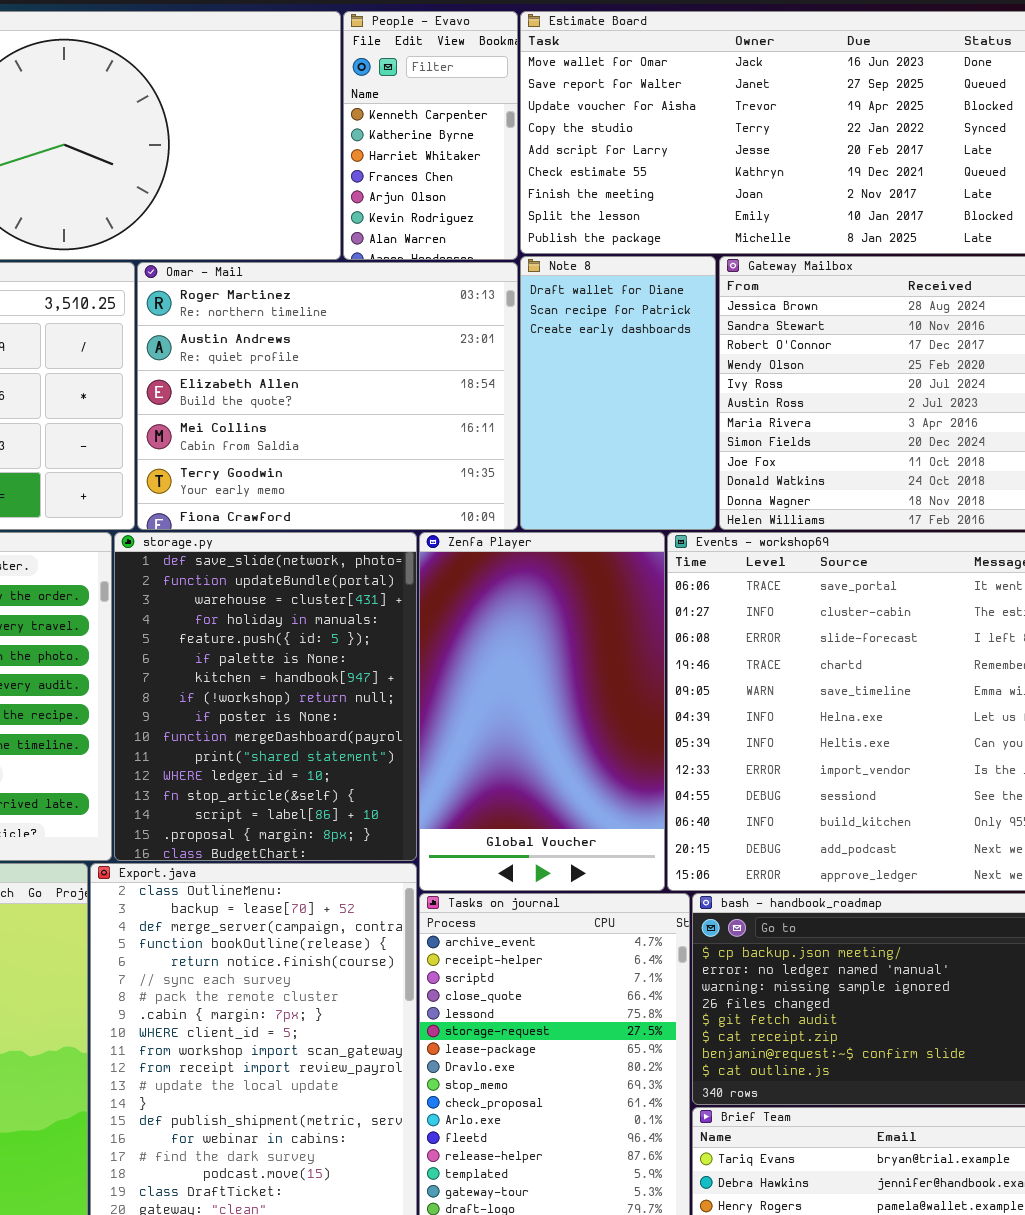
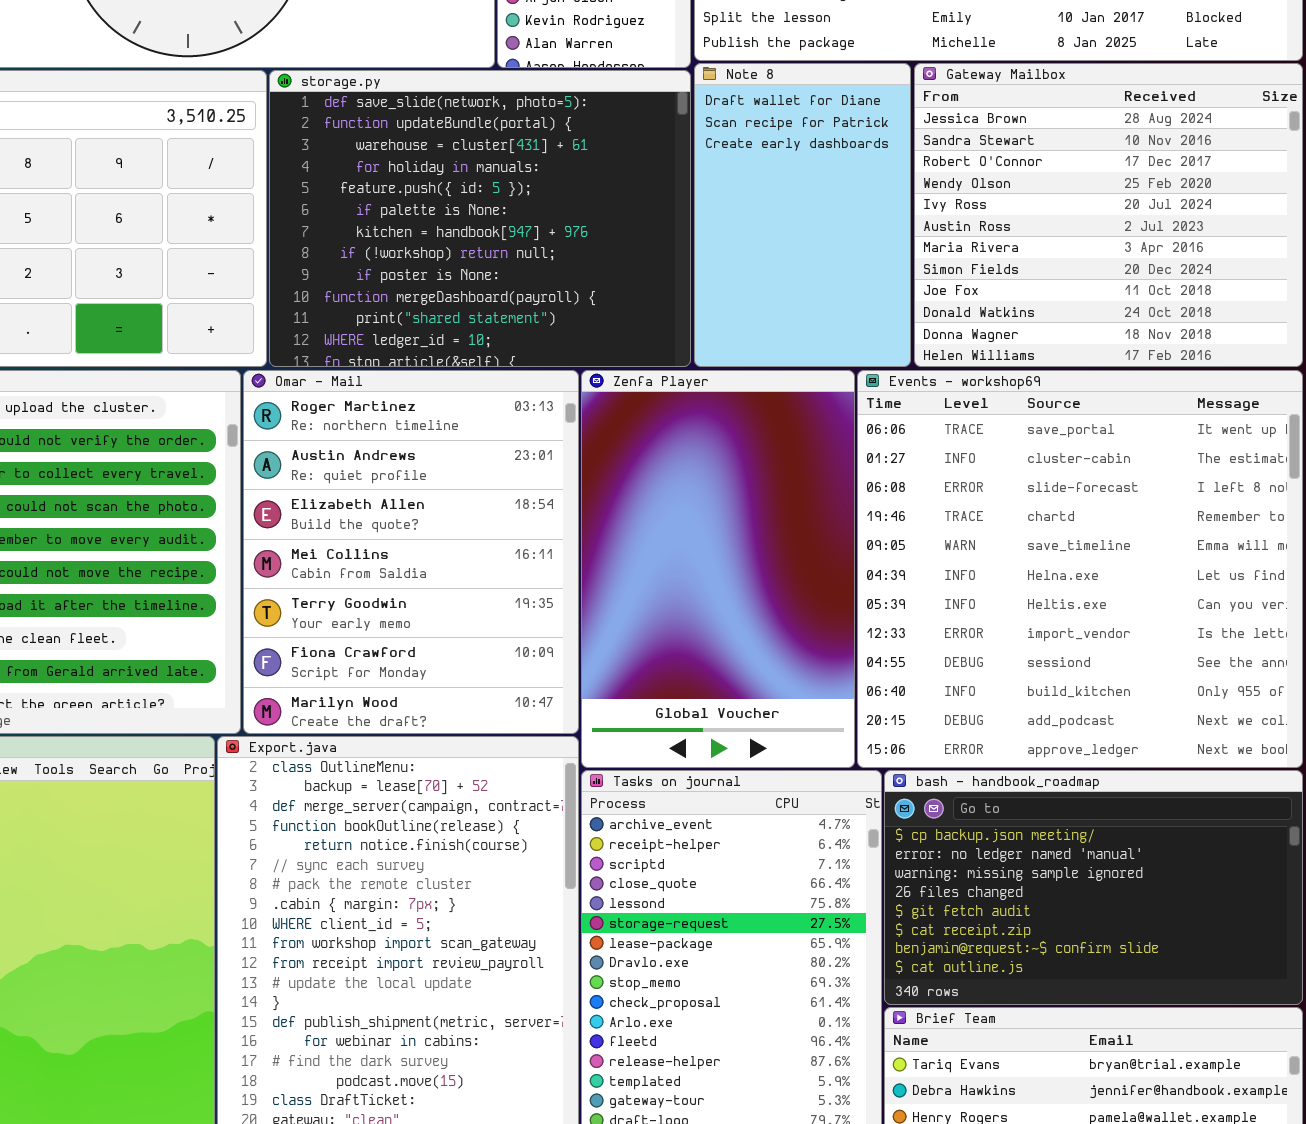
Omar - Mail: [137,262,518,530] -> [243,370,579,734], moved, resized
storage.py: [114,532,417,861] -> [269,70,691,367], moved, resized

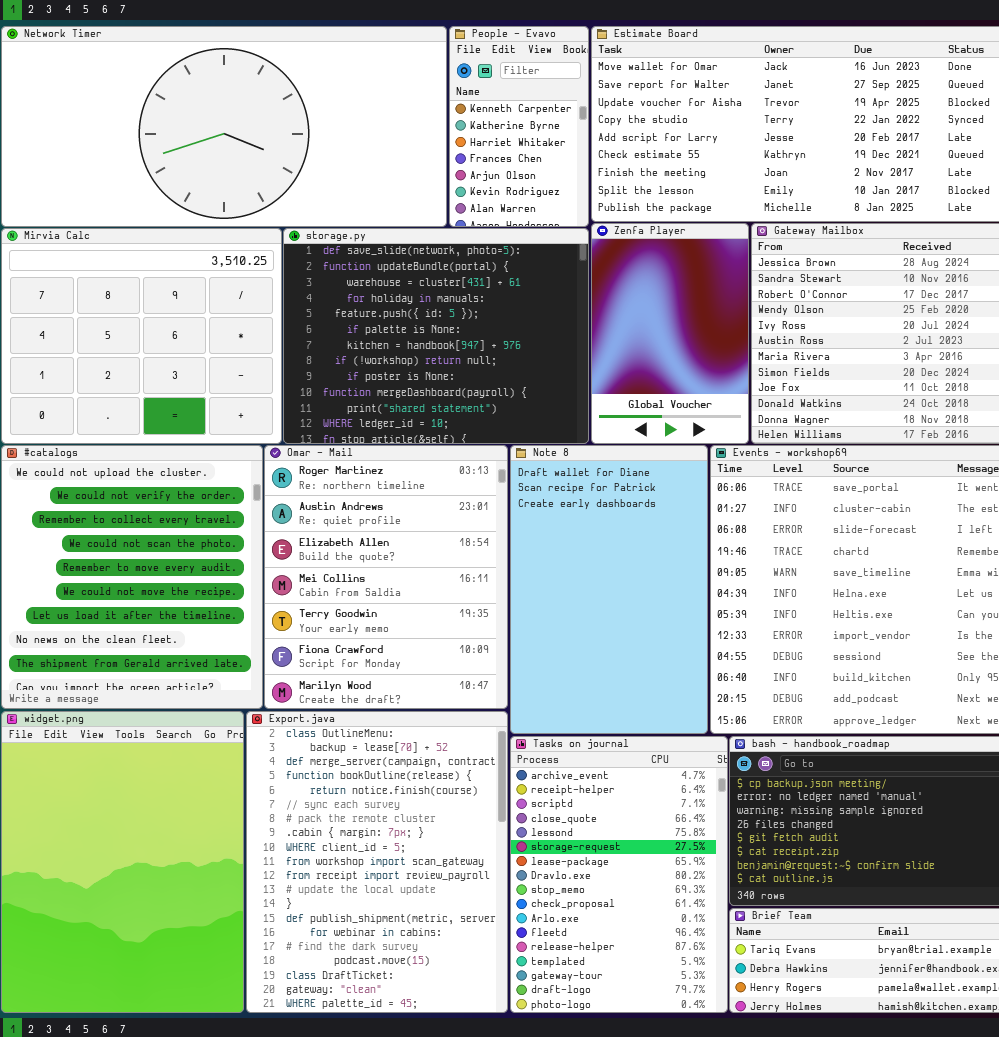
Note 8: [694,63,911,367] -> [510,445,708,734], moved, resized
Zenfa Player: [581,370,855,768] -> [591,223,749,444], moved, resized

